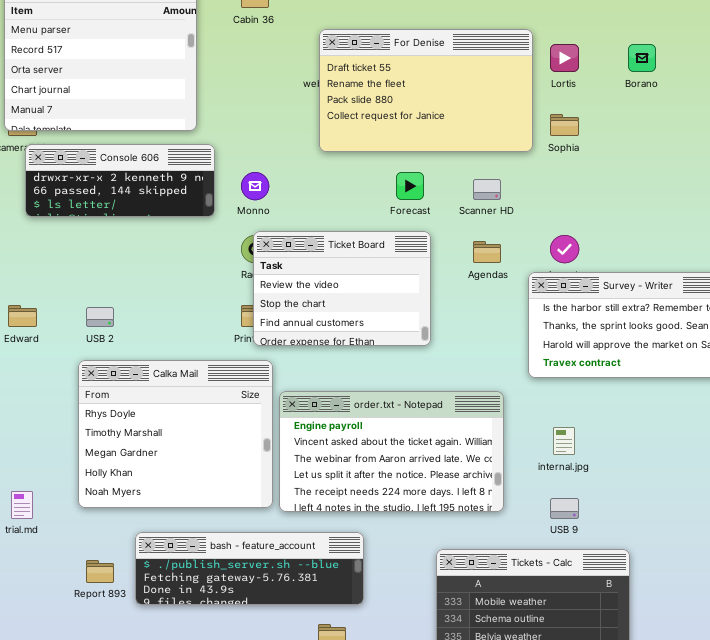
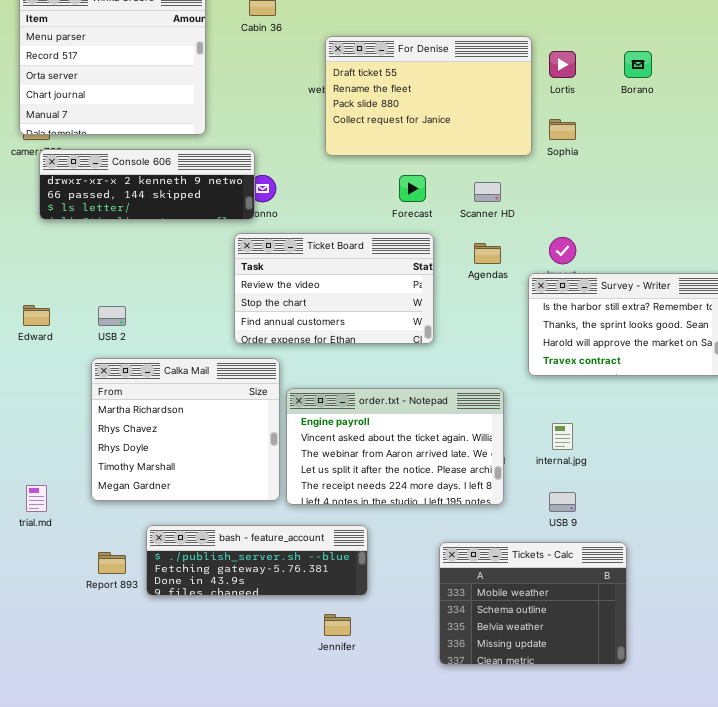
Console 606: [25,144,215,217] -> [39,149,255,220], resized
Ticket Board: [253,231,431,346] -> [234,233,434,344], resized
Calka Mail: [78,360,273,508] -> [91,358,280,501], scrolled up 2 rows

